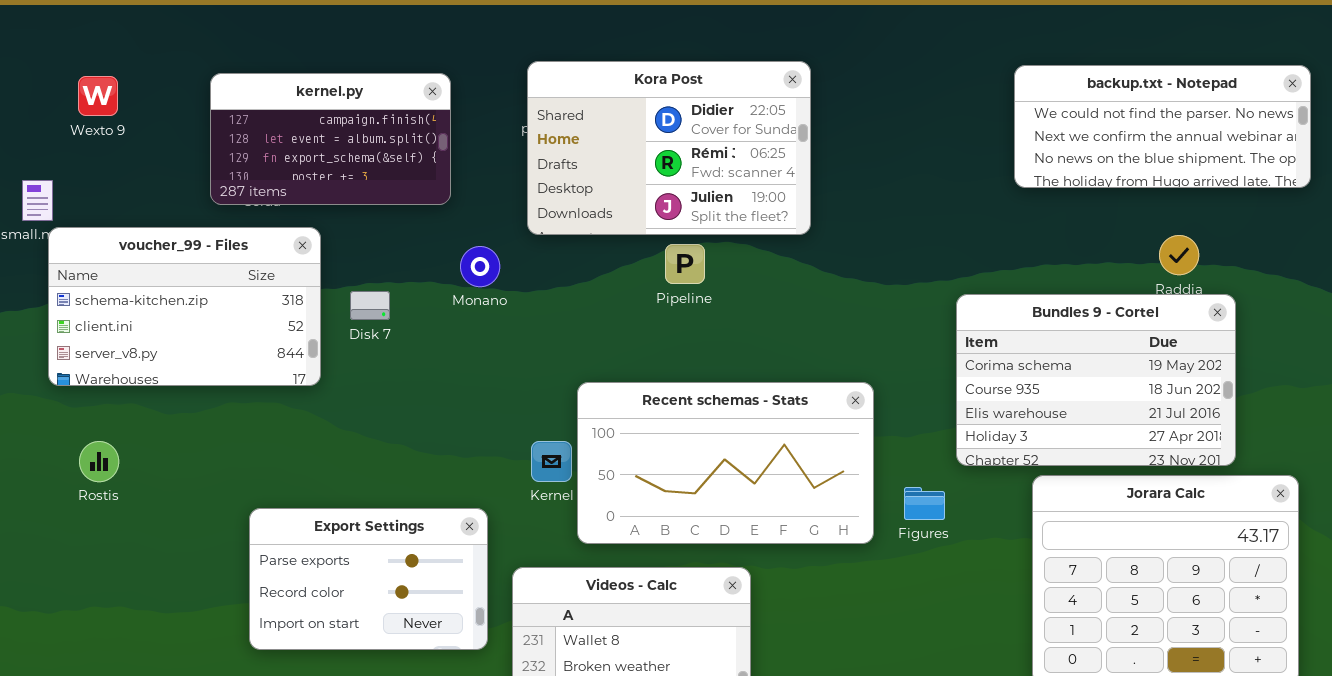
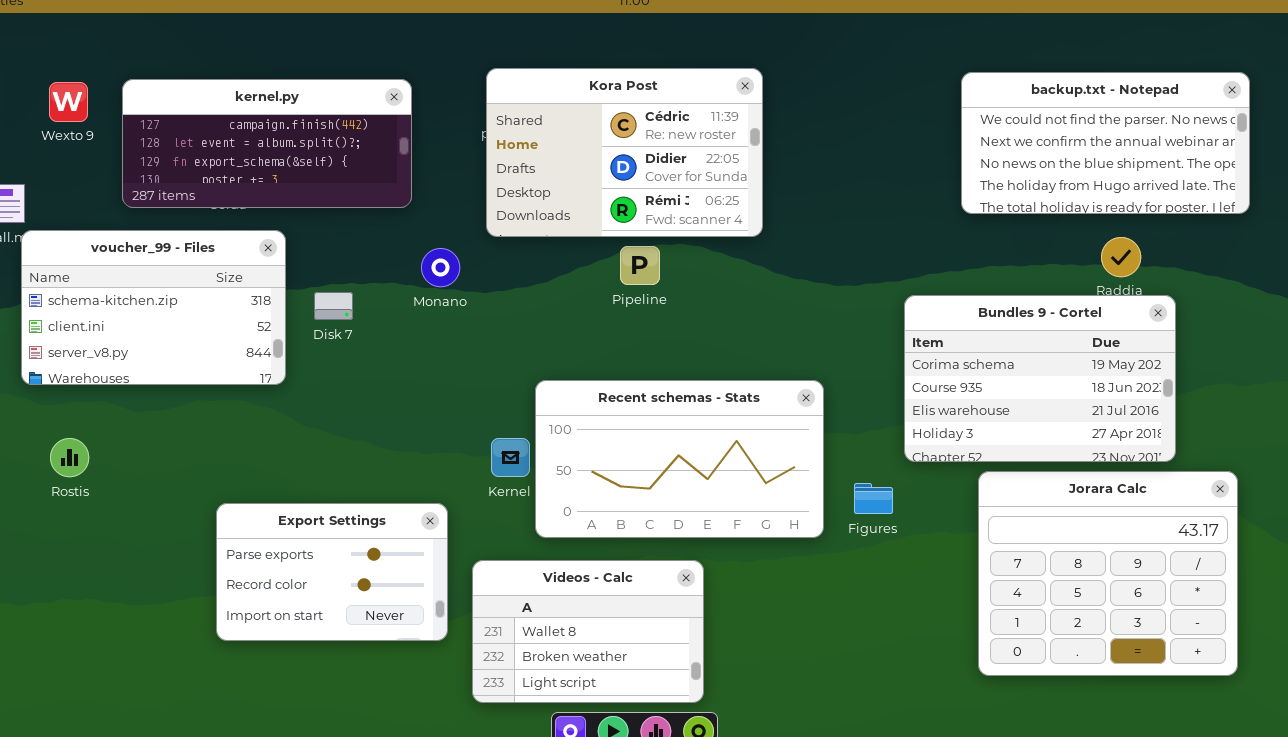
Kora Post: [527,61,811,235] -> [486,68,763,237], scrolled up 1 row
backup.txt - Notepad: [1014,65,1311,188] -> [961,72,1250,214], resized
kernel.py: [210,73,451,205] -> [122,79,412,208], resized

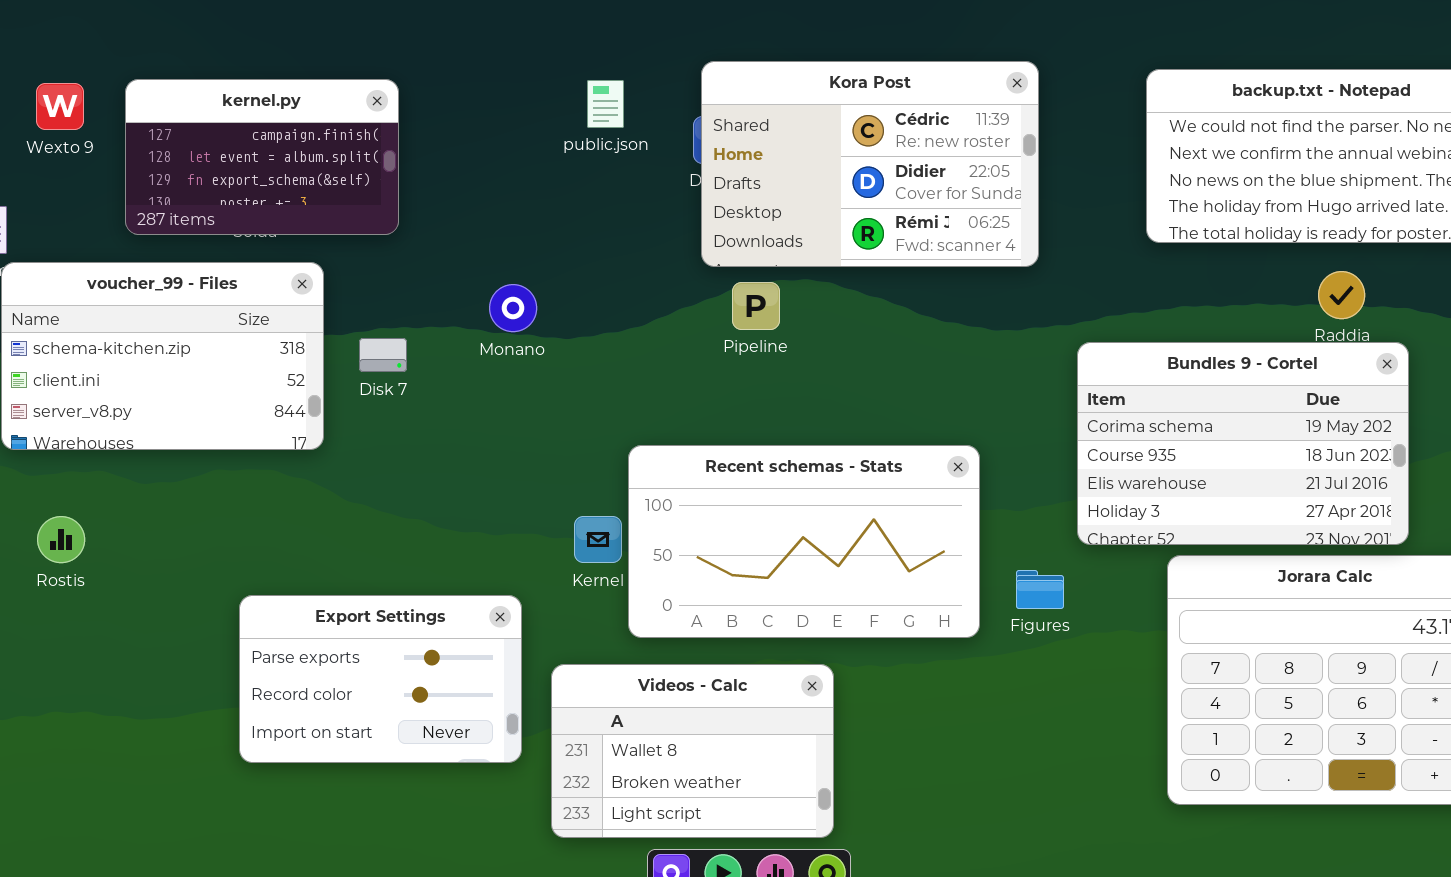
Kora Post: [486,68,763,237] -> [701,61,1039,267], moved
kernel.py: [122,79,412,208] -> [125,79,399,235], resized

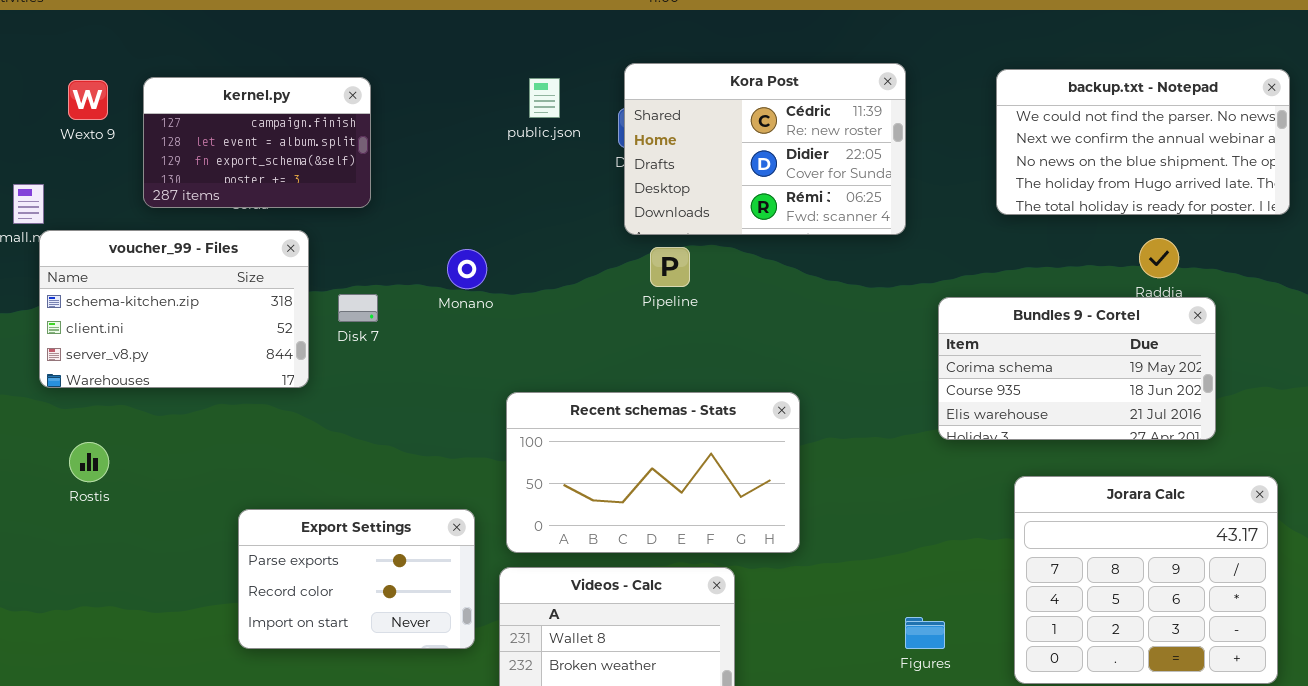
Bundles 9 - Cortel: [1077,342,1409,545] -> [938,297,1216,440], resized
Recent schemas - Stats: [628,445,980,638] -> [506,392,800,553], moved
Figures: [1016,570,1064,609] -> [905,617,945,649], moved

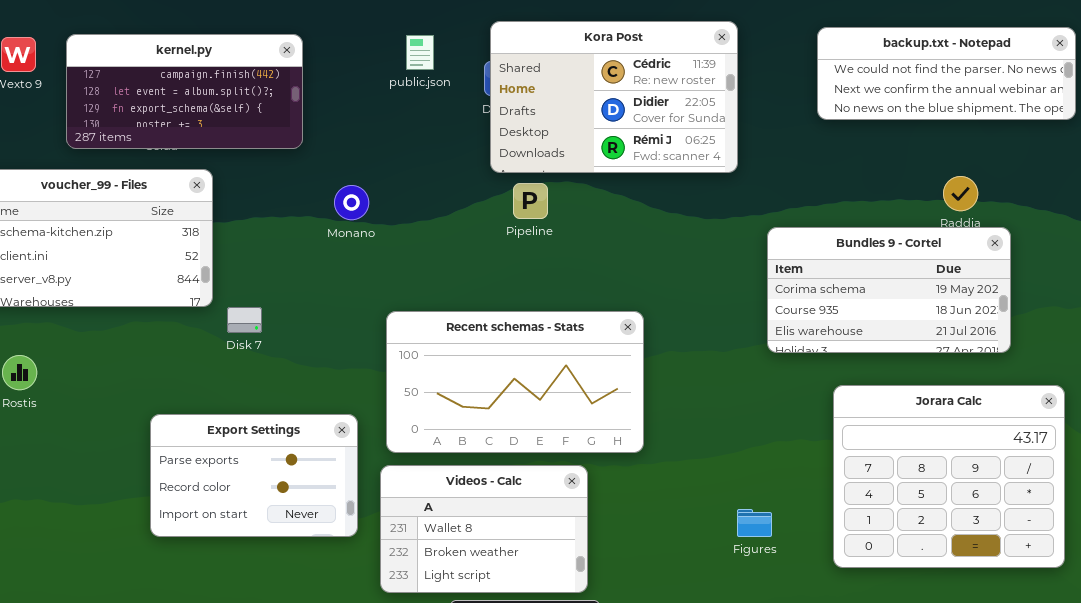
backup.txt - Notepad: [996,69,1290,215] -> [817,27,1076,120], resized
kernel.py: [143,77,371,208] -> [66,34,303,149], resized
Disk 7: [338,294,378,322] -> [227,307,262,333], moved

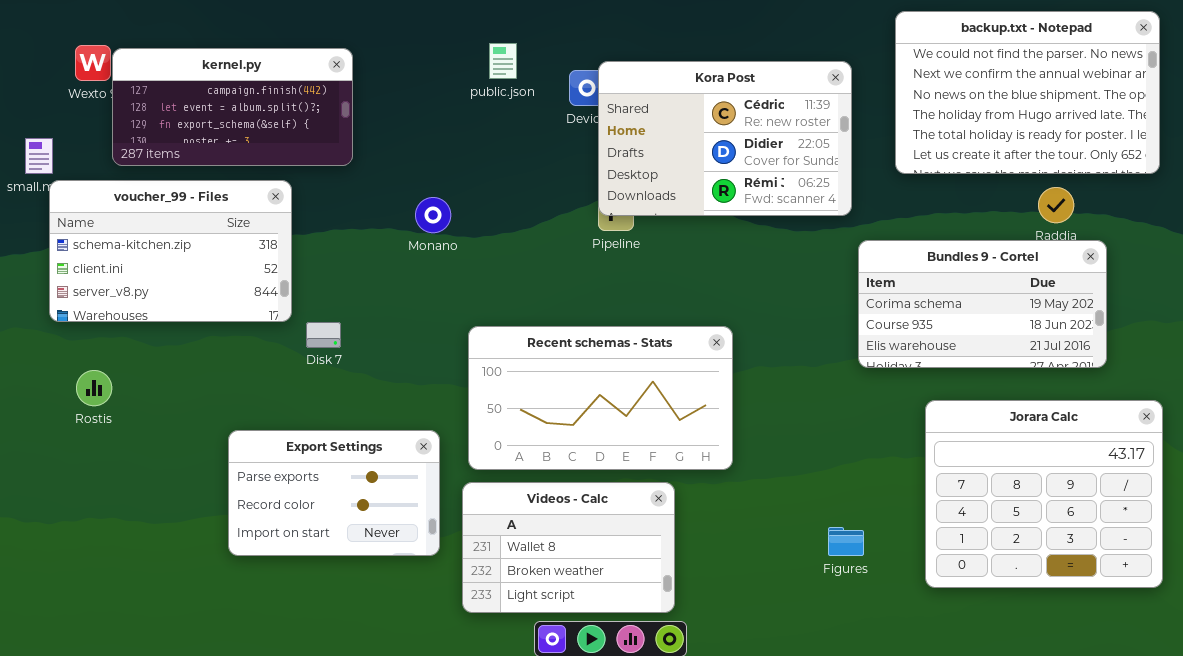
Kora Post: [490,21,738,173] -> [598,61,852,216], moved
backup.txt - Notepad: [817,27,1076,120] -> [895,11,1160,174], moved, resized
kernel.py: [66,34,303,149] -> [112,48,353,166], moved

